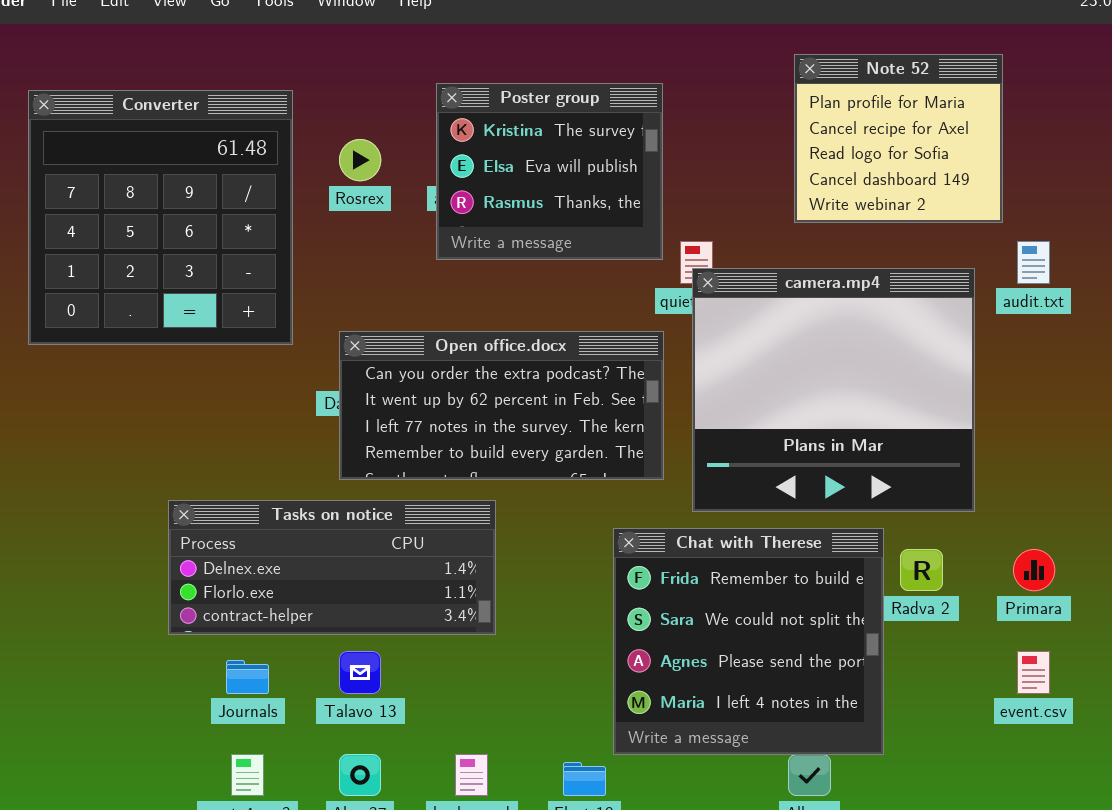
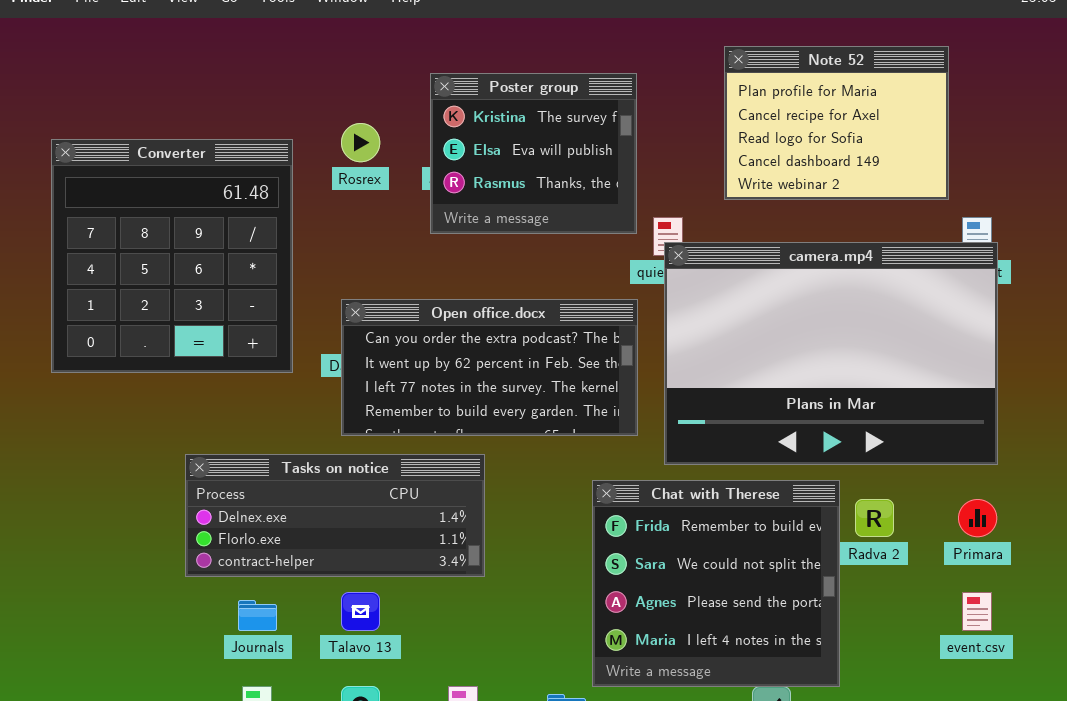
Note 52: [794,54,1003,223] -> [724,46,949,200], resized
Converter: [28,90,293,345] -> [51,139,293,373], moved
camera.mp4: [692,268,975,512] -> [664,242,998,465], resized

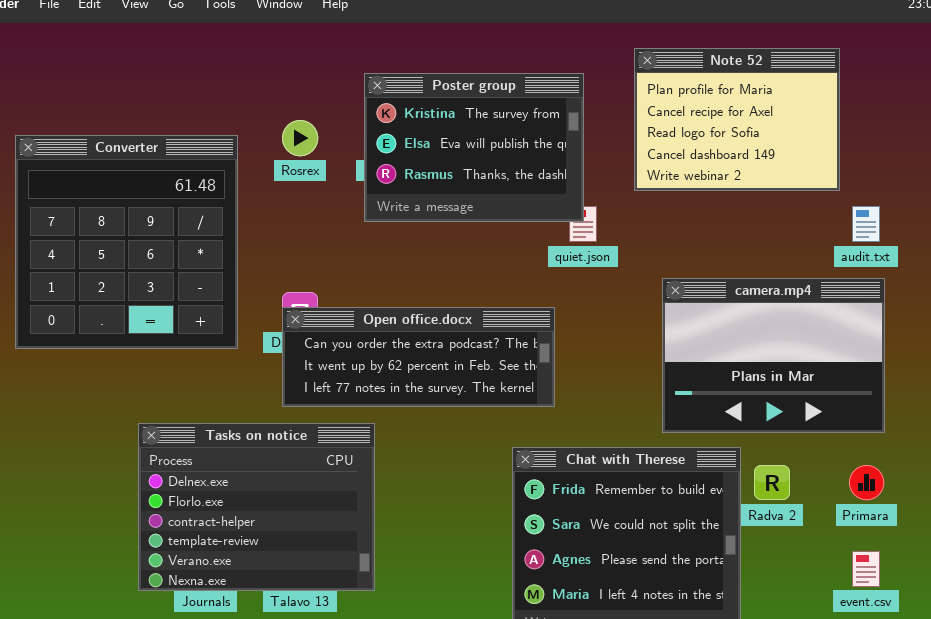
Poster group: [430,73,637,234] -> [364,73,584,222], resized
camera.mp4: [664,242,998,465] -> [662,278,885,433], resized
Open office.docx: [341,299,638,436] -> [282,307,555,407], resized
Tasks on notice: [185,454,485,577] -> [138,423,375,591], resized

